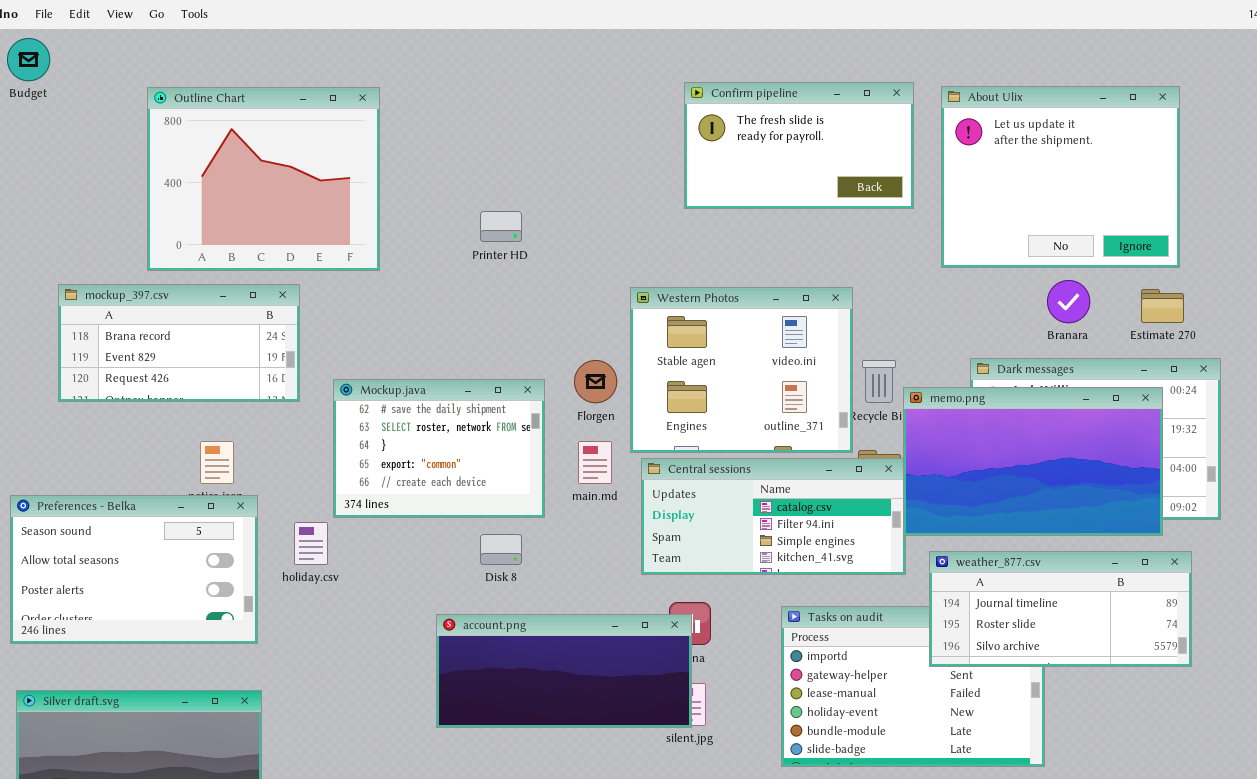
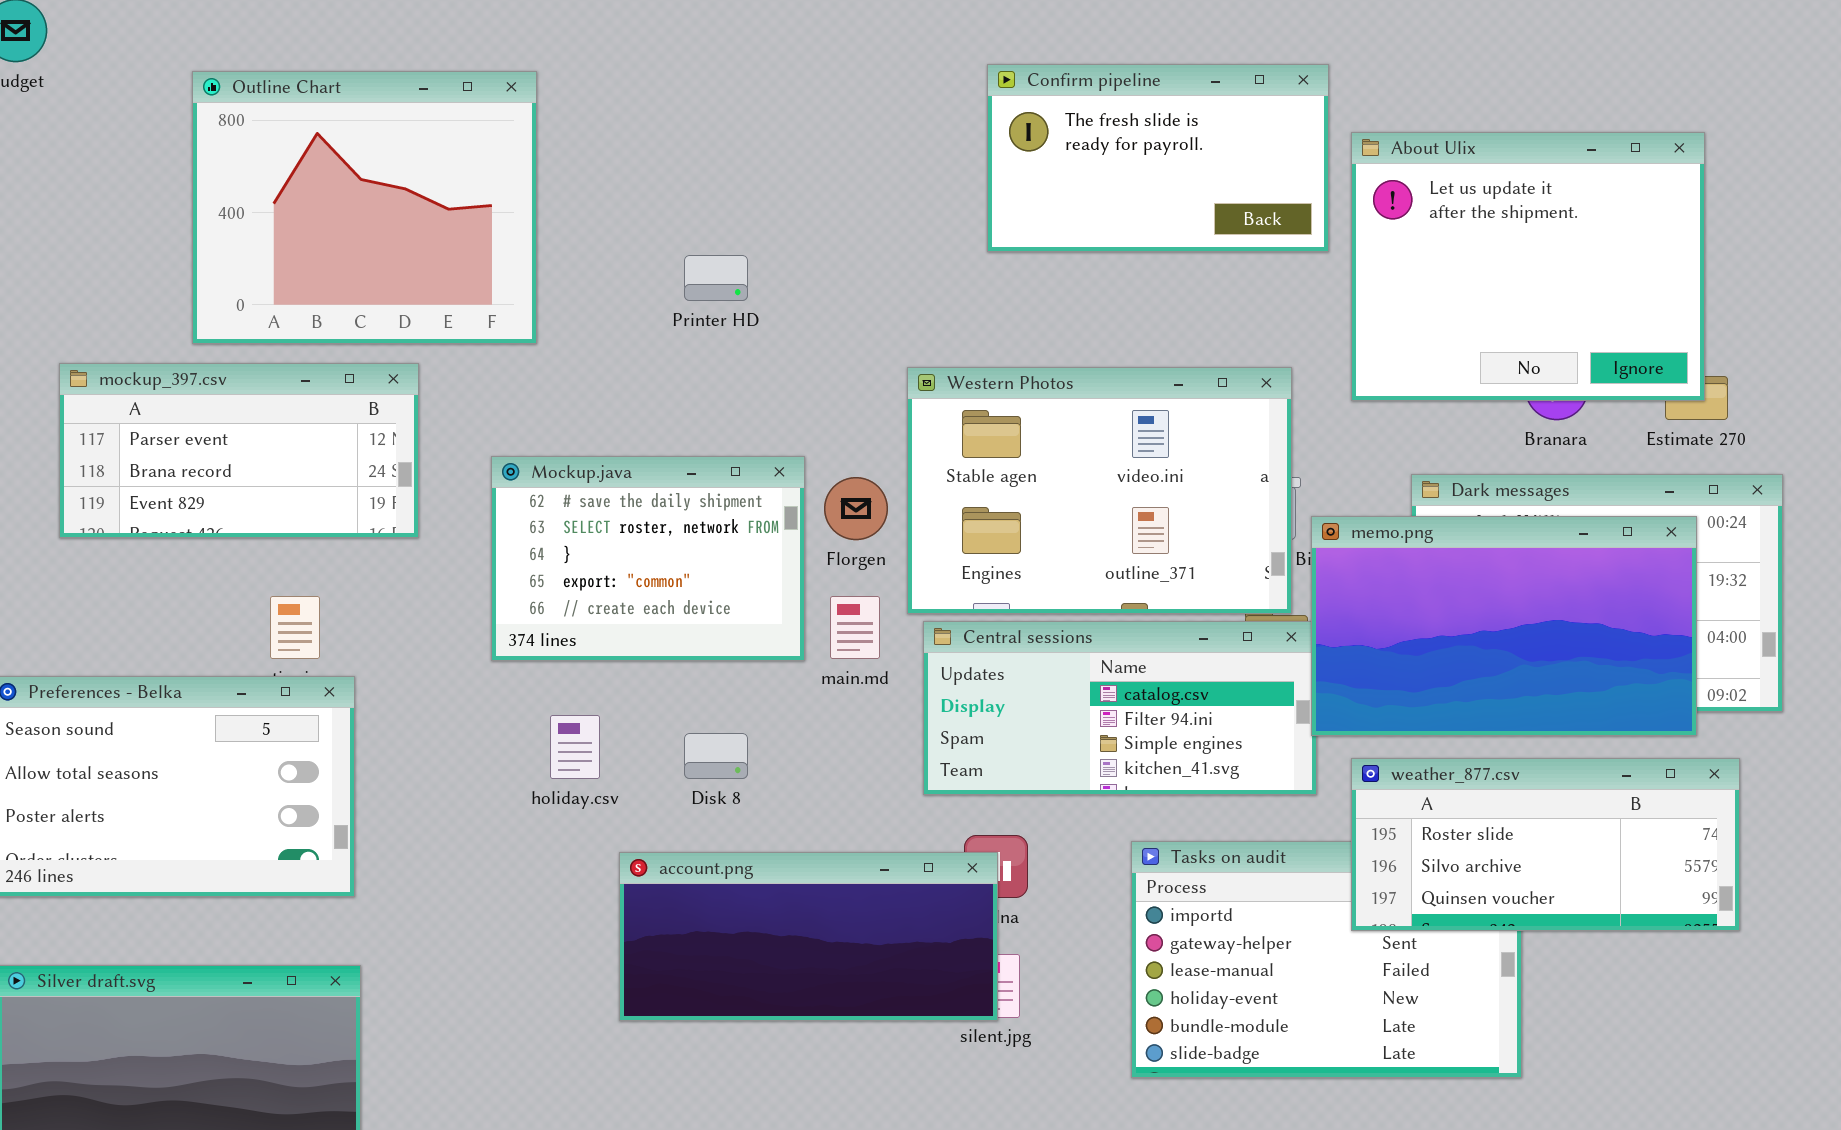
About Ulix: [941,86,1180,268] -> [1351,132,1705,401], moved
mockup_397.csv: [58,284,300,402] -> [59,363,419,538], scrolled up 1 row
Western Photos: [630,287,853,453] -> [907,367,1292,614], resized
Mockup.java: [333,379,545,518] -> [491,456,805,661], moved
holiday.csv: [294,522,328,565] -> [550,715,600,779], moved
weather_877.csv: [929,551,1192,667] -> [1351,758,1740,931], scrolled down 1 row

